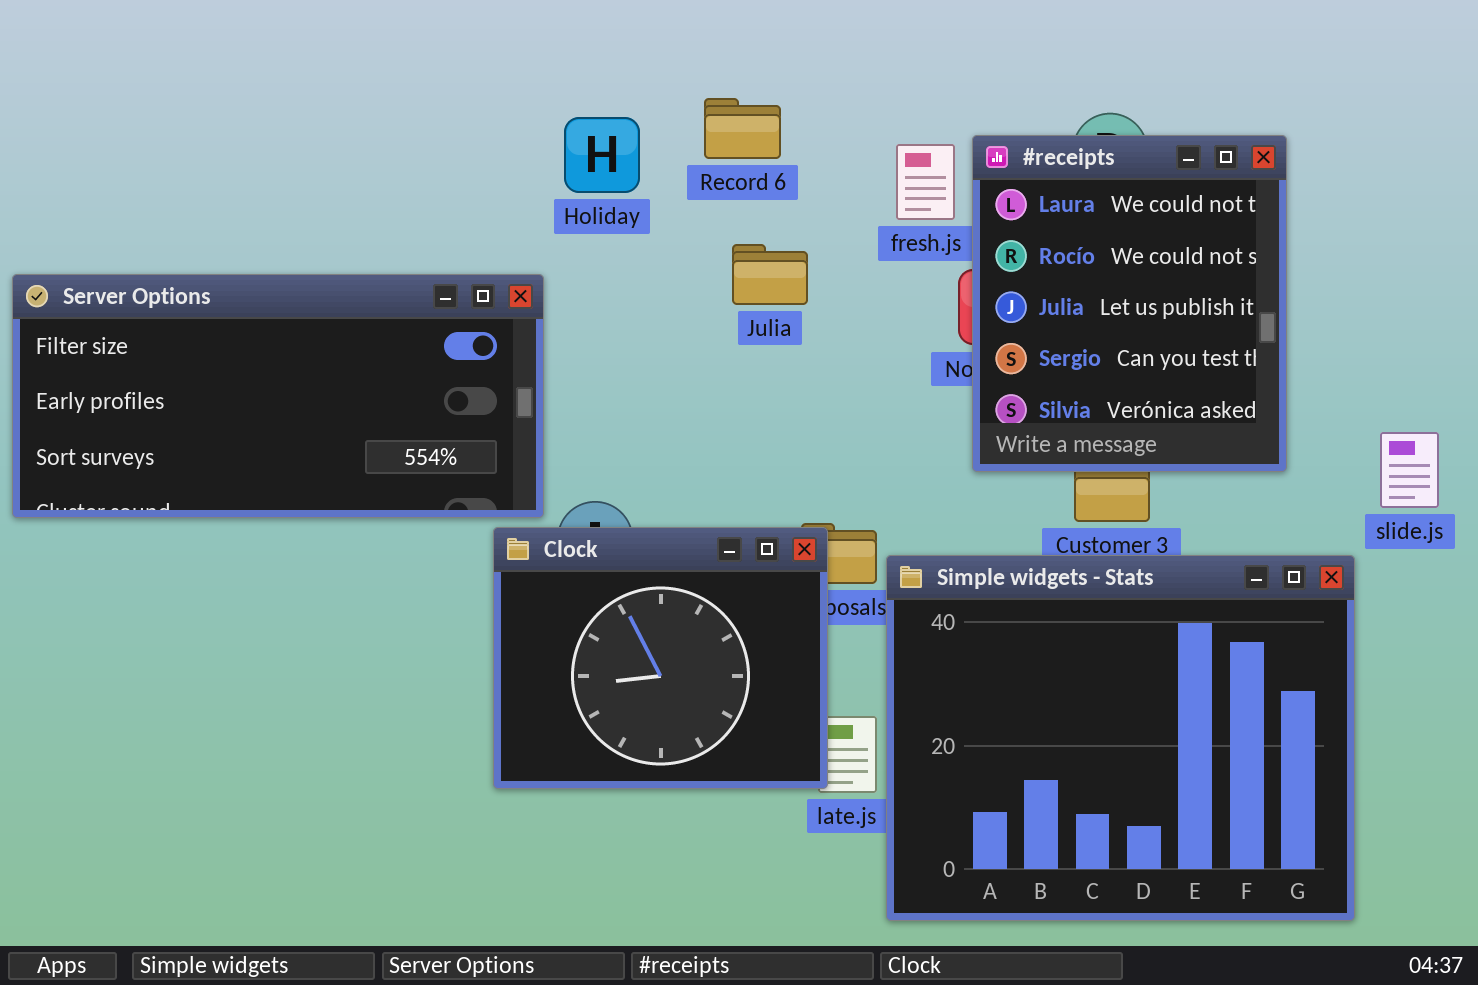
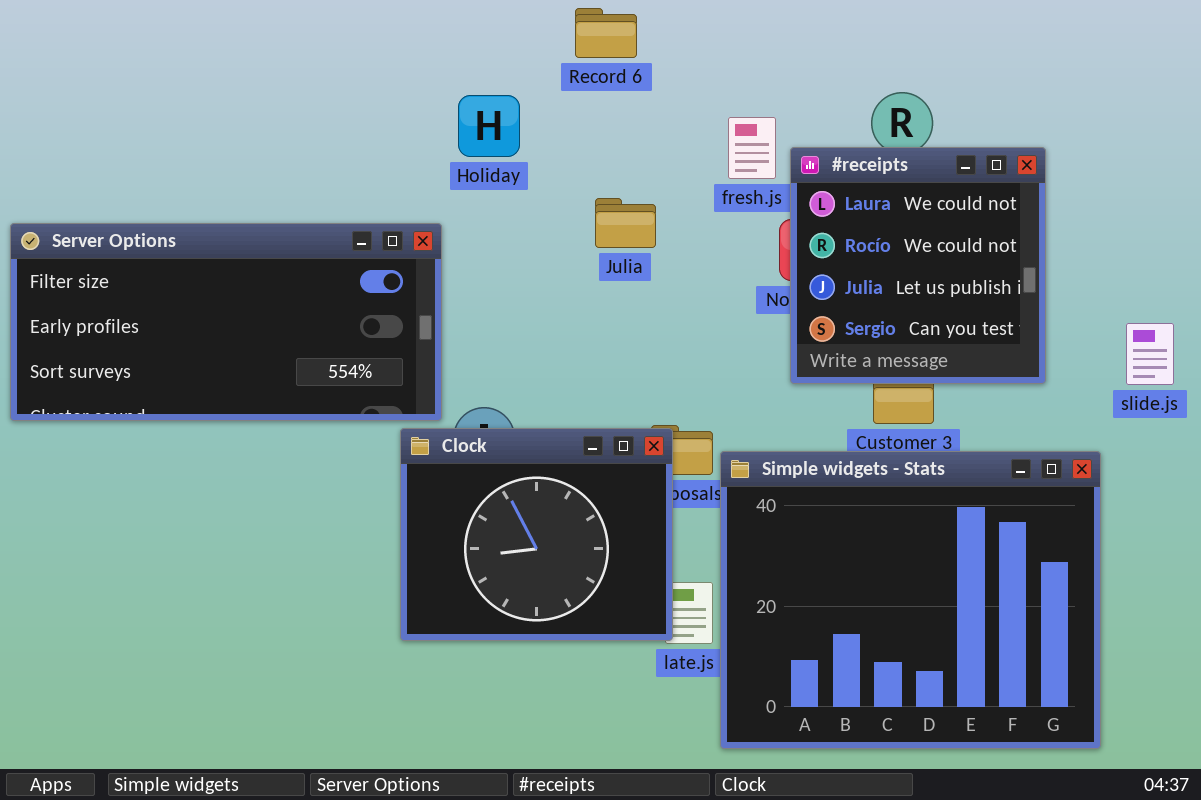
Record 6: [704,98,781,159] -> [575,8,637,58], moved
#receipts: [972,135,1287,472] -> [790,147,1046,384], resized
slide.js: [1380,432,1439,508] -> [1126,323,1174,385], moved

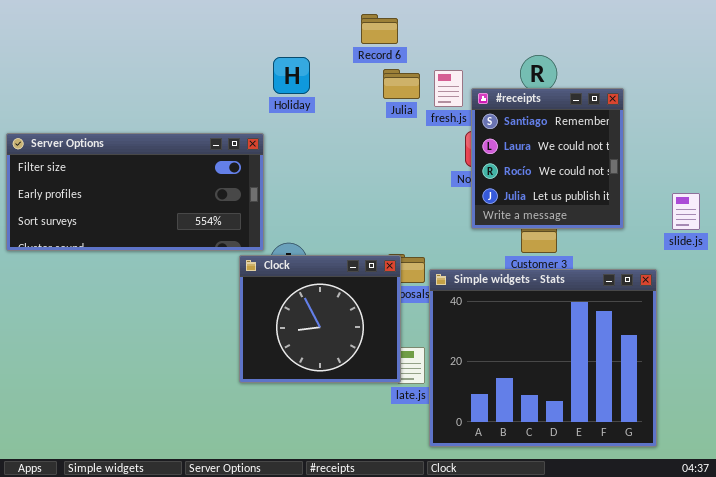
Record 6: [575,8,637,58] -> [361,14,398,44], moved
#receipts: [790,147,1046,384] -> [471,88,624,229], scrolled up 1 row
Julia: [595,198,656,248] -> [383,69,420,99], moved

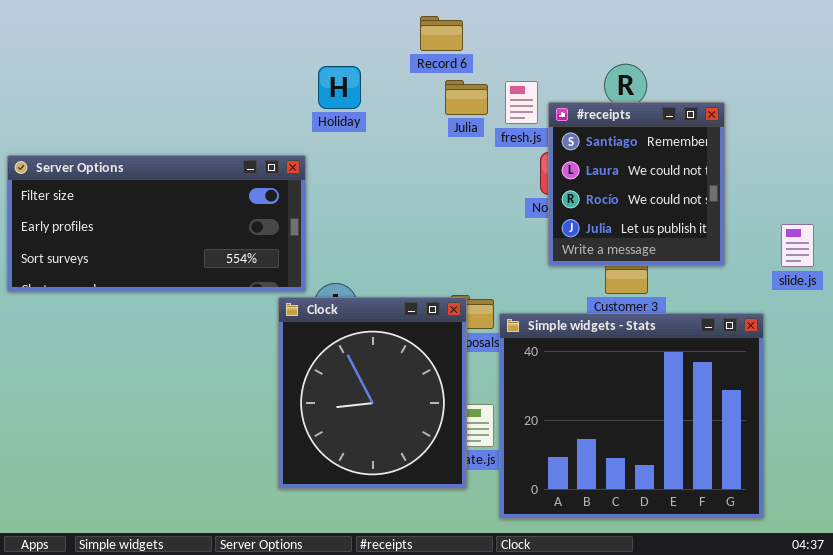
Clock: [239,255,401,383] -> [278,297,467,489], resized

